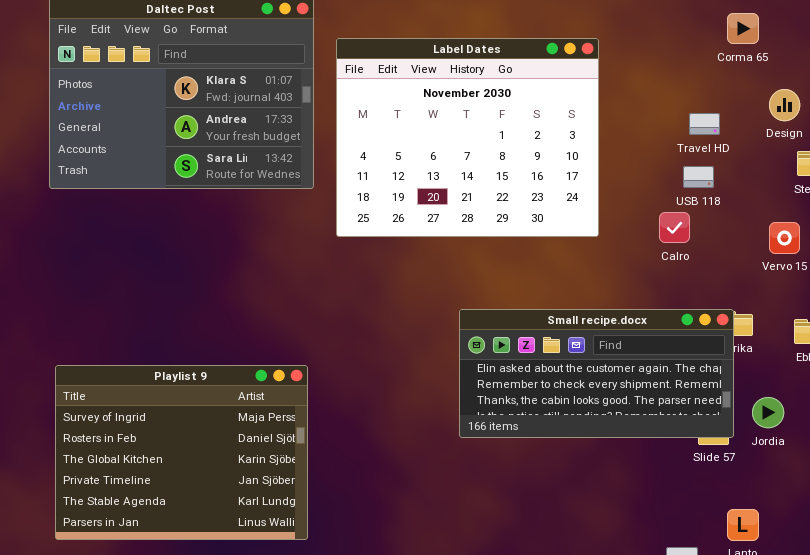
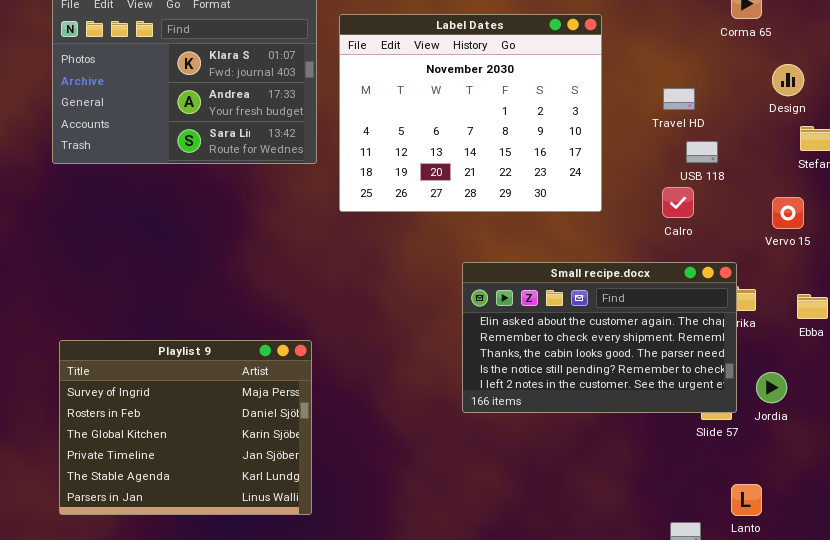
Travel HD: [689,113,720,135] -> [663,88,695,110], moved
Small recipe.docx: [459,309,734,438] -> [462,262,737,413], resized

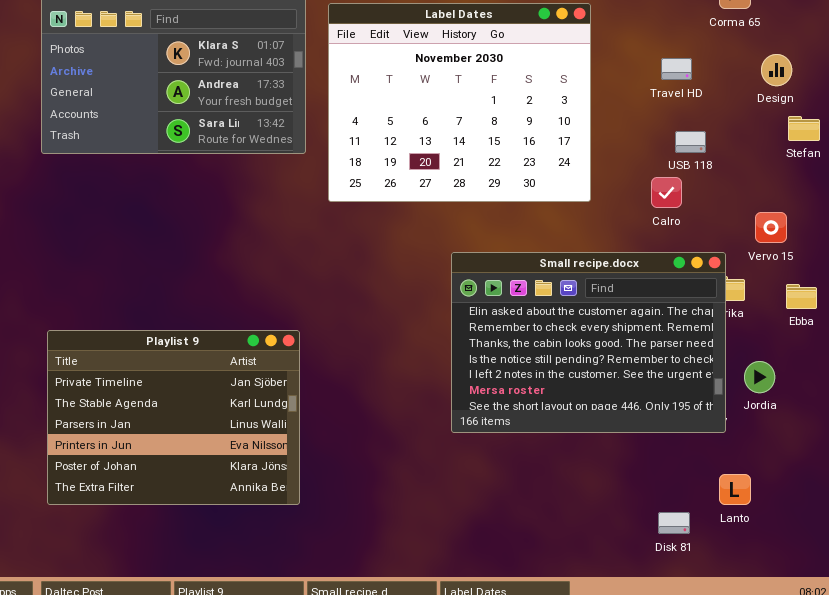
Travel HD: [663,88,695,110] -> [661,58,692,80], moved
Vervo 15: [772,197,804,229] -> [755,212,787,243], moved
Small recipe.docx: [462,262,737,413] -> [451,252,726,433], resized
Playlist 9: [59,340,312,515] -> [47,330,300,505], scrolled down 3 rows

